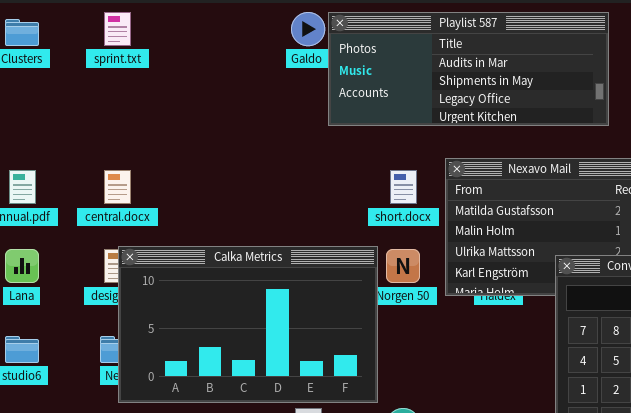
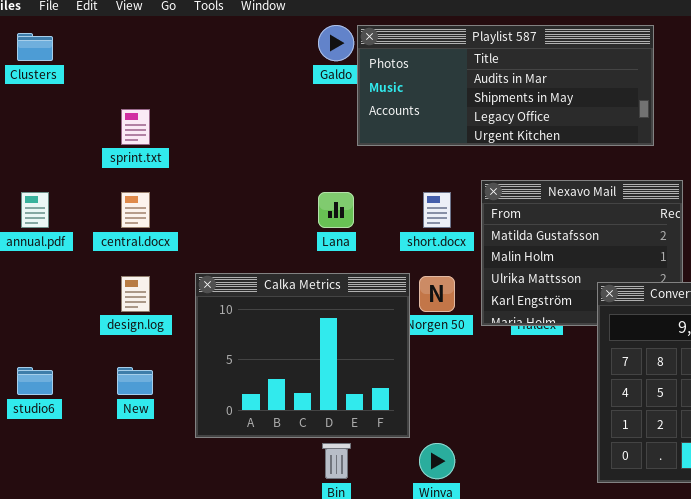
sprint.txt: [104,12,131,46] -> [121,109,150,145], moved
Calka Metrics: [118,246,378,403] -> [195,273,410,438], resized
Lana: [5,249,39,283] -> [318,192,354,228], moved

